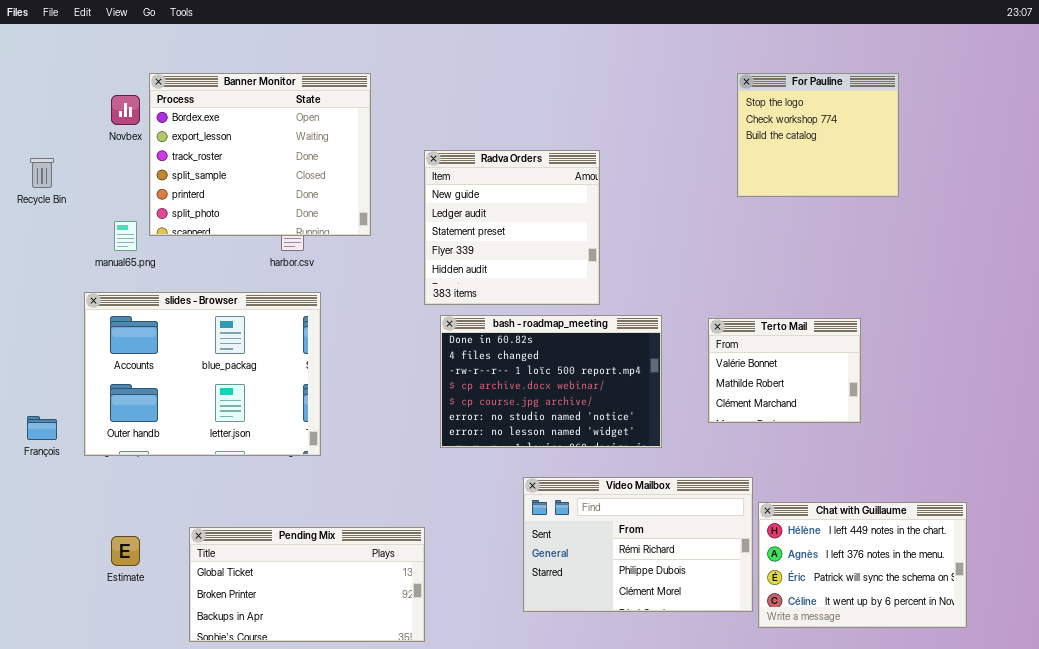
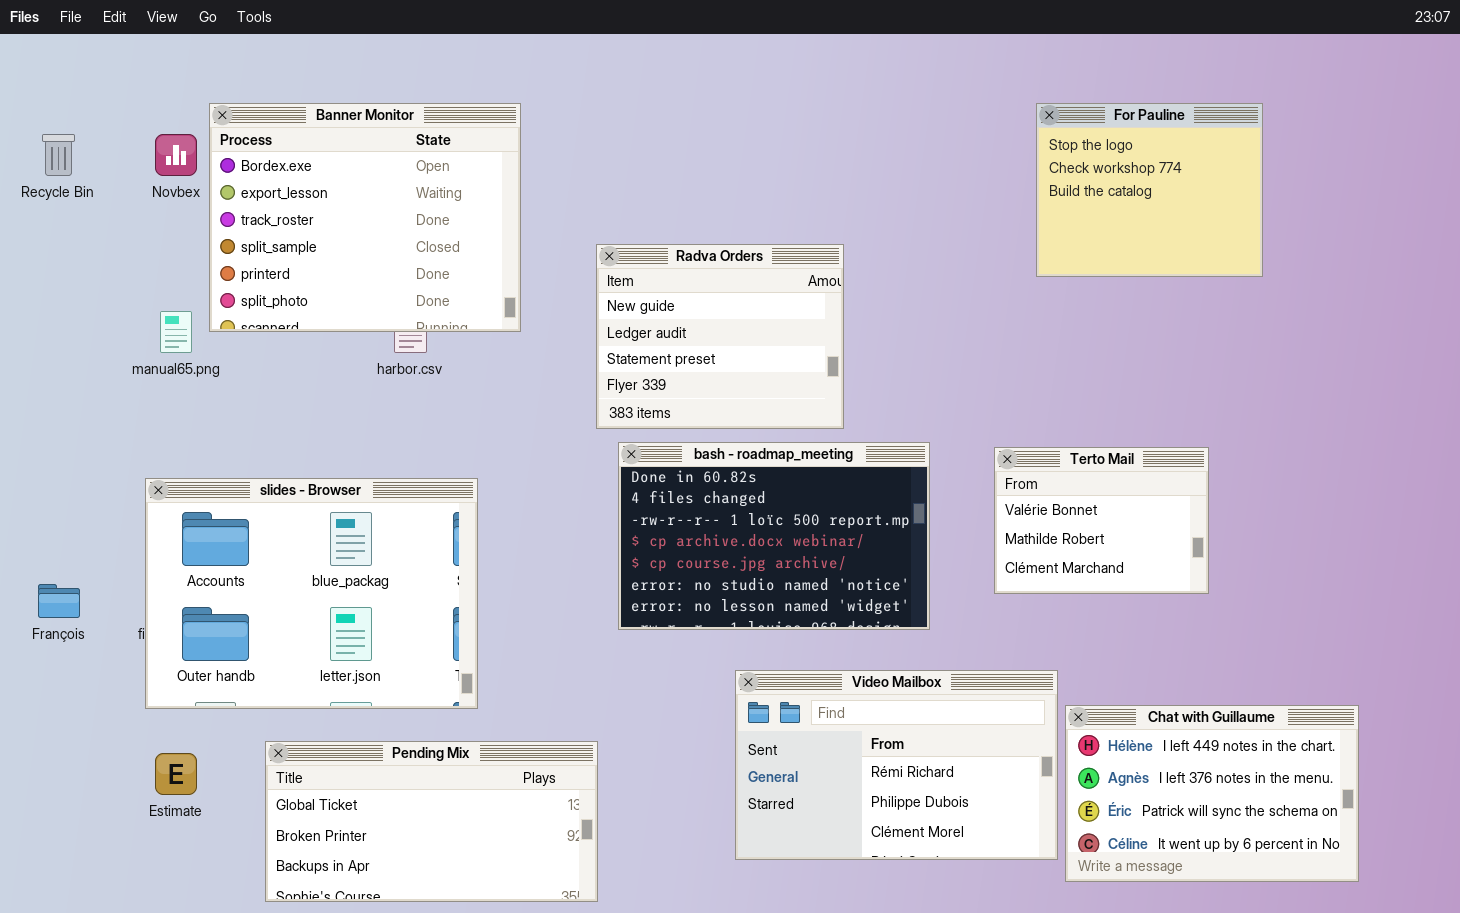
Radva Orders: [424,150,600,305] -> [596,244,844,429], resized
Recycle Bin: [30,158,54,188] -> [42,134,75,176], moved
slides - Browser: [84,292,321,456] -> [145,478,478,709], moved

